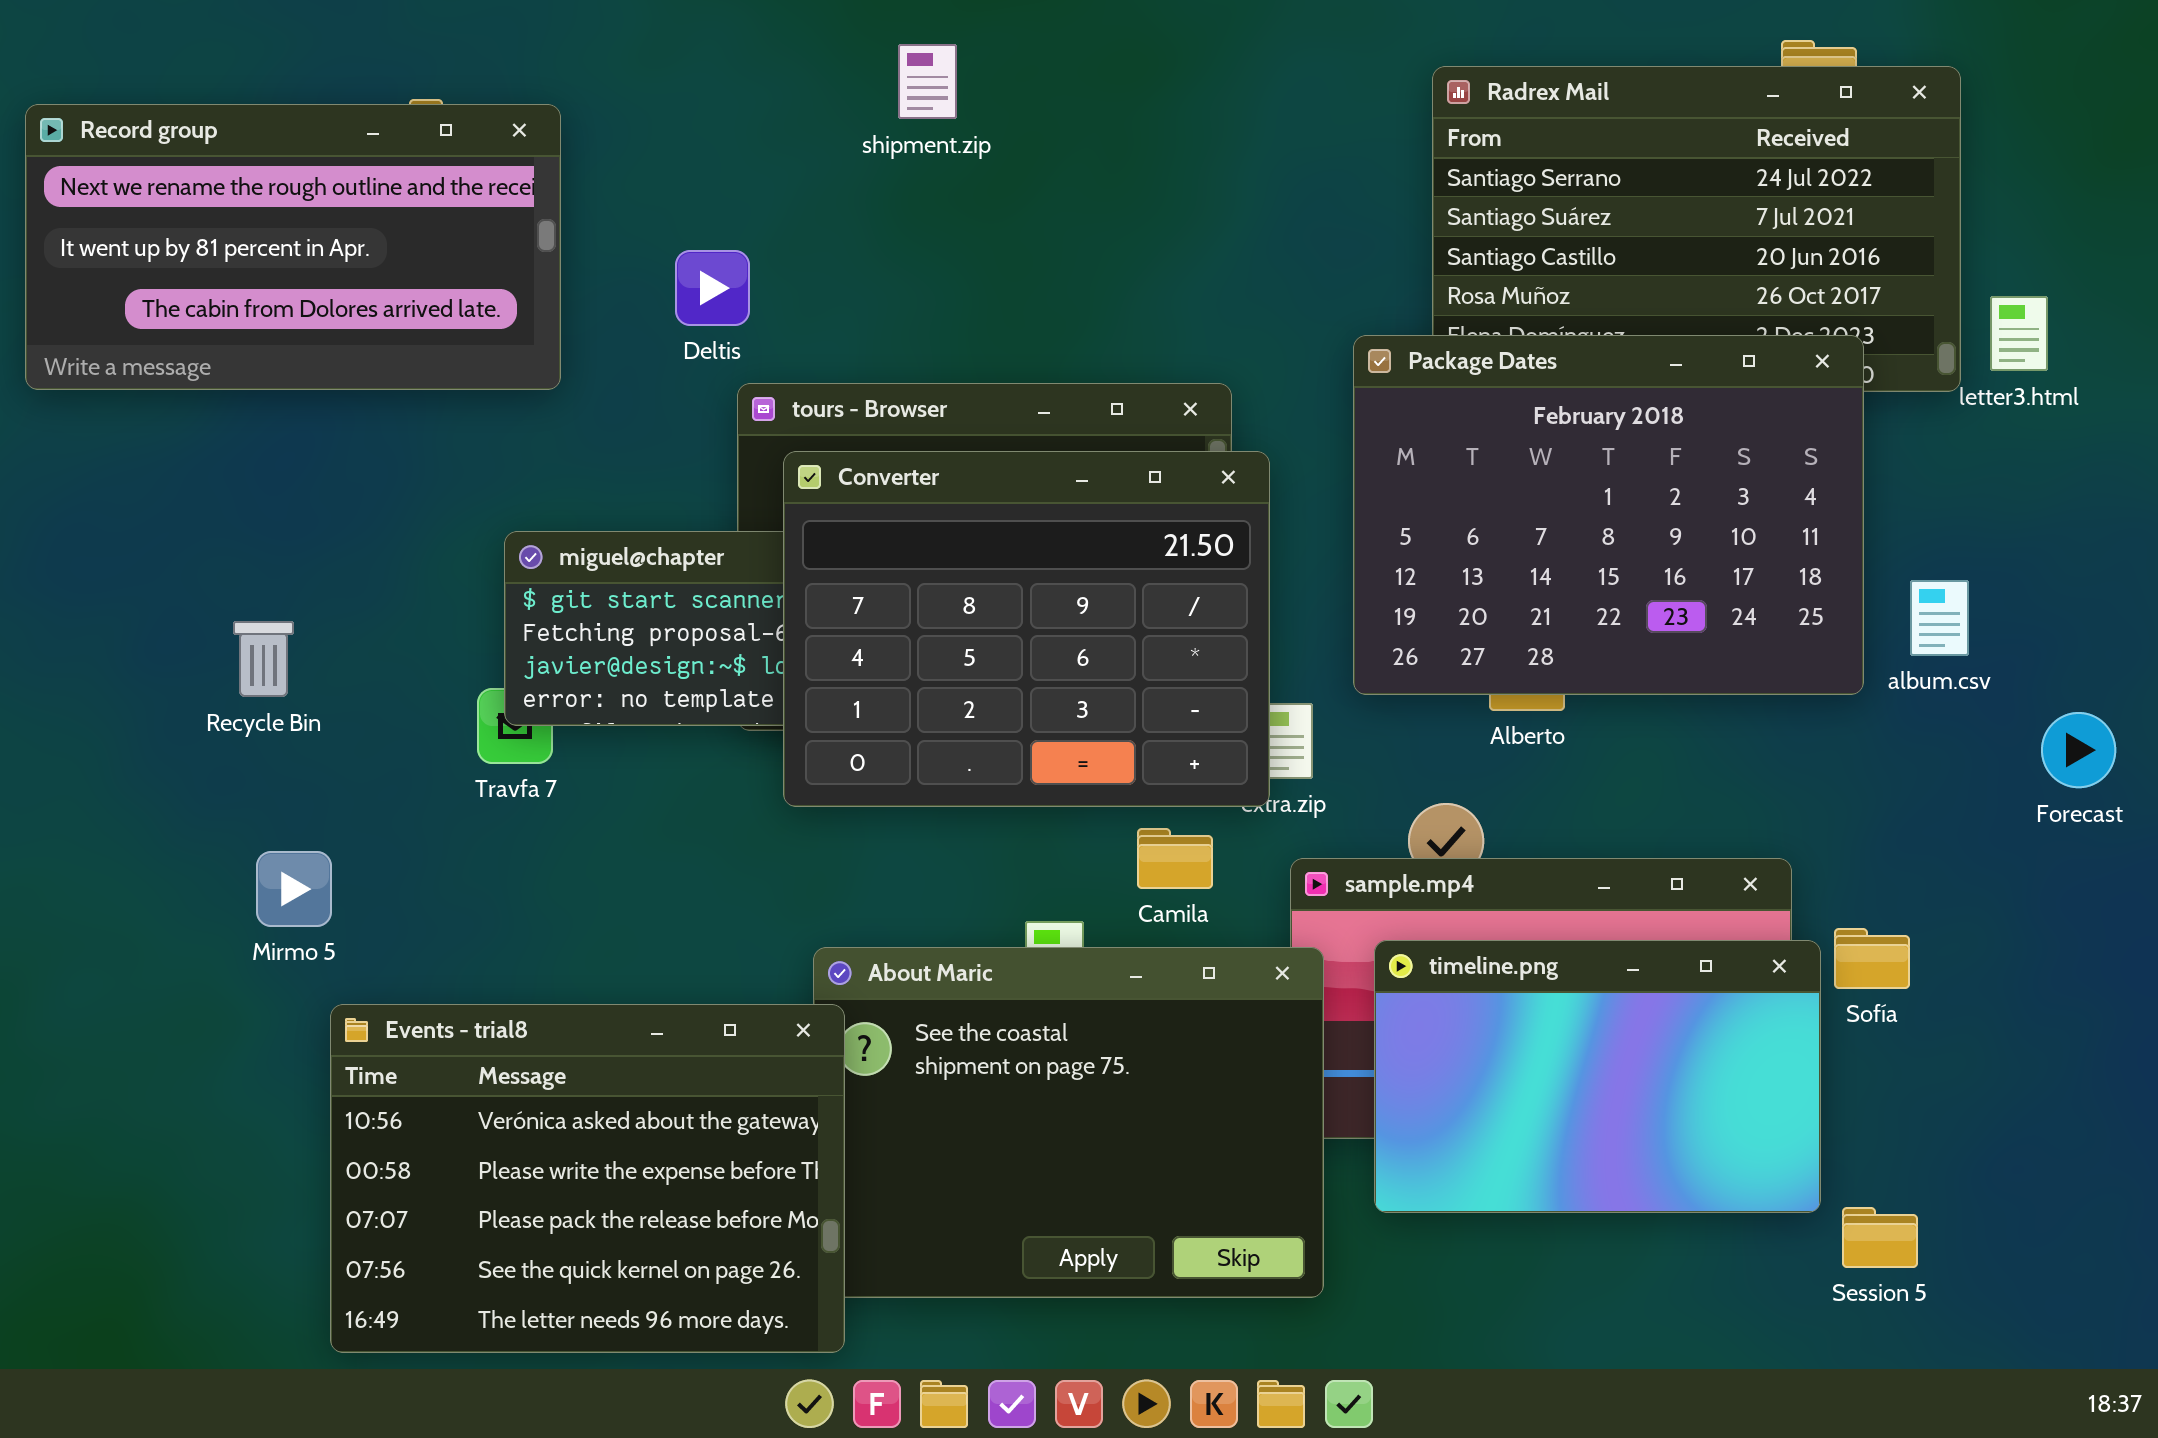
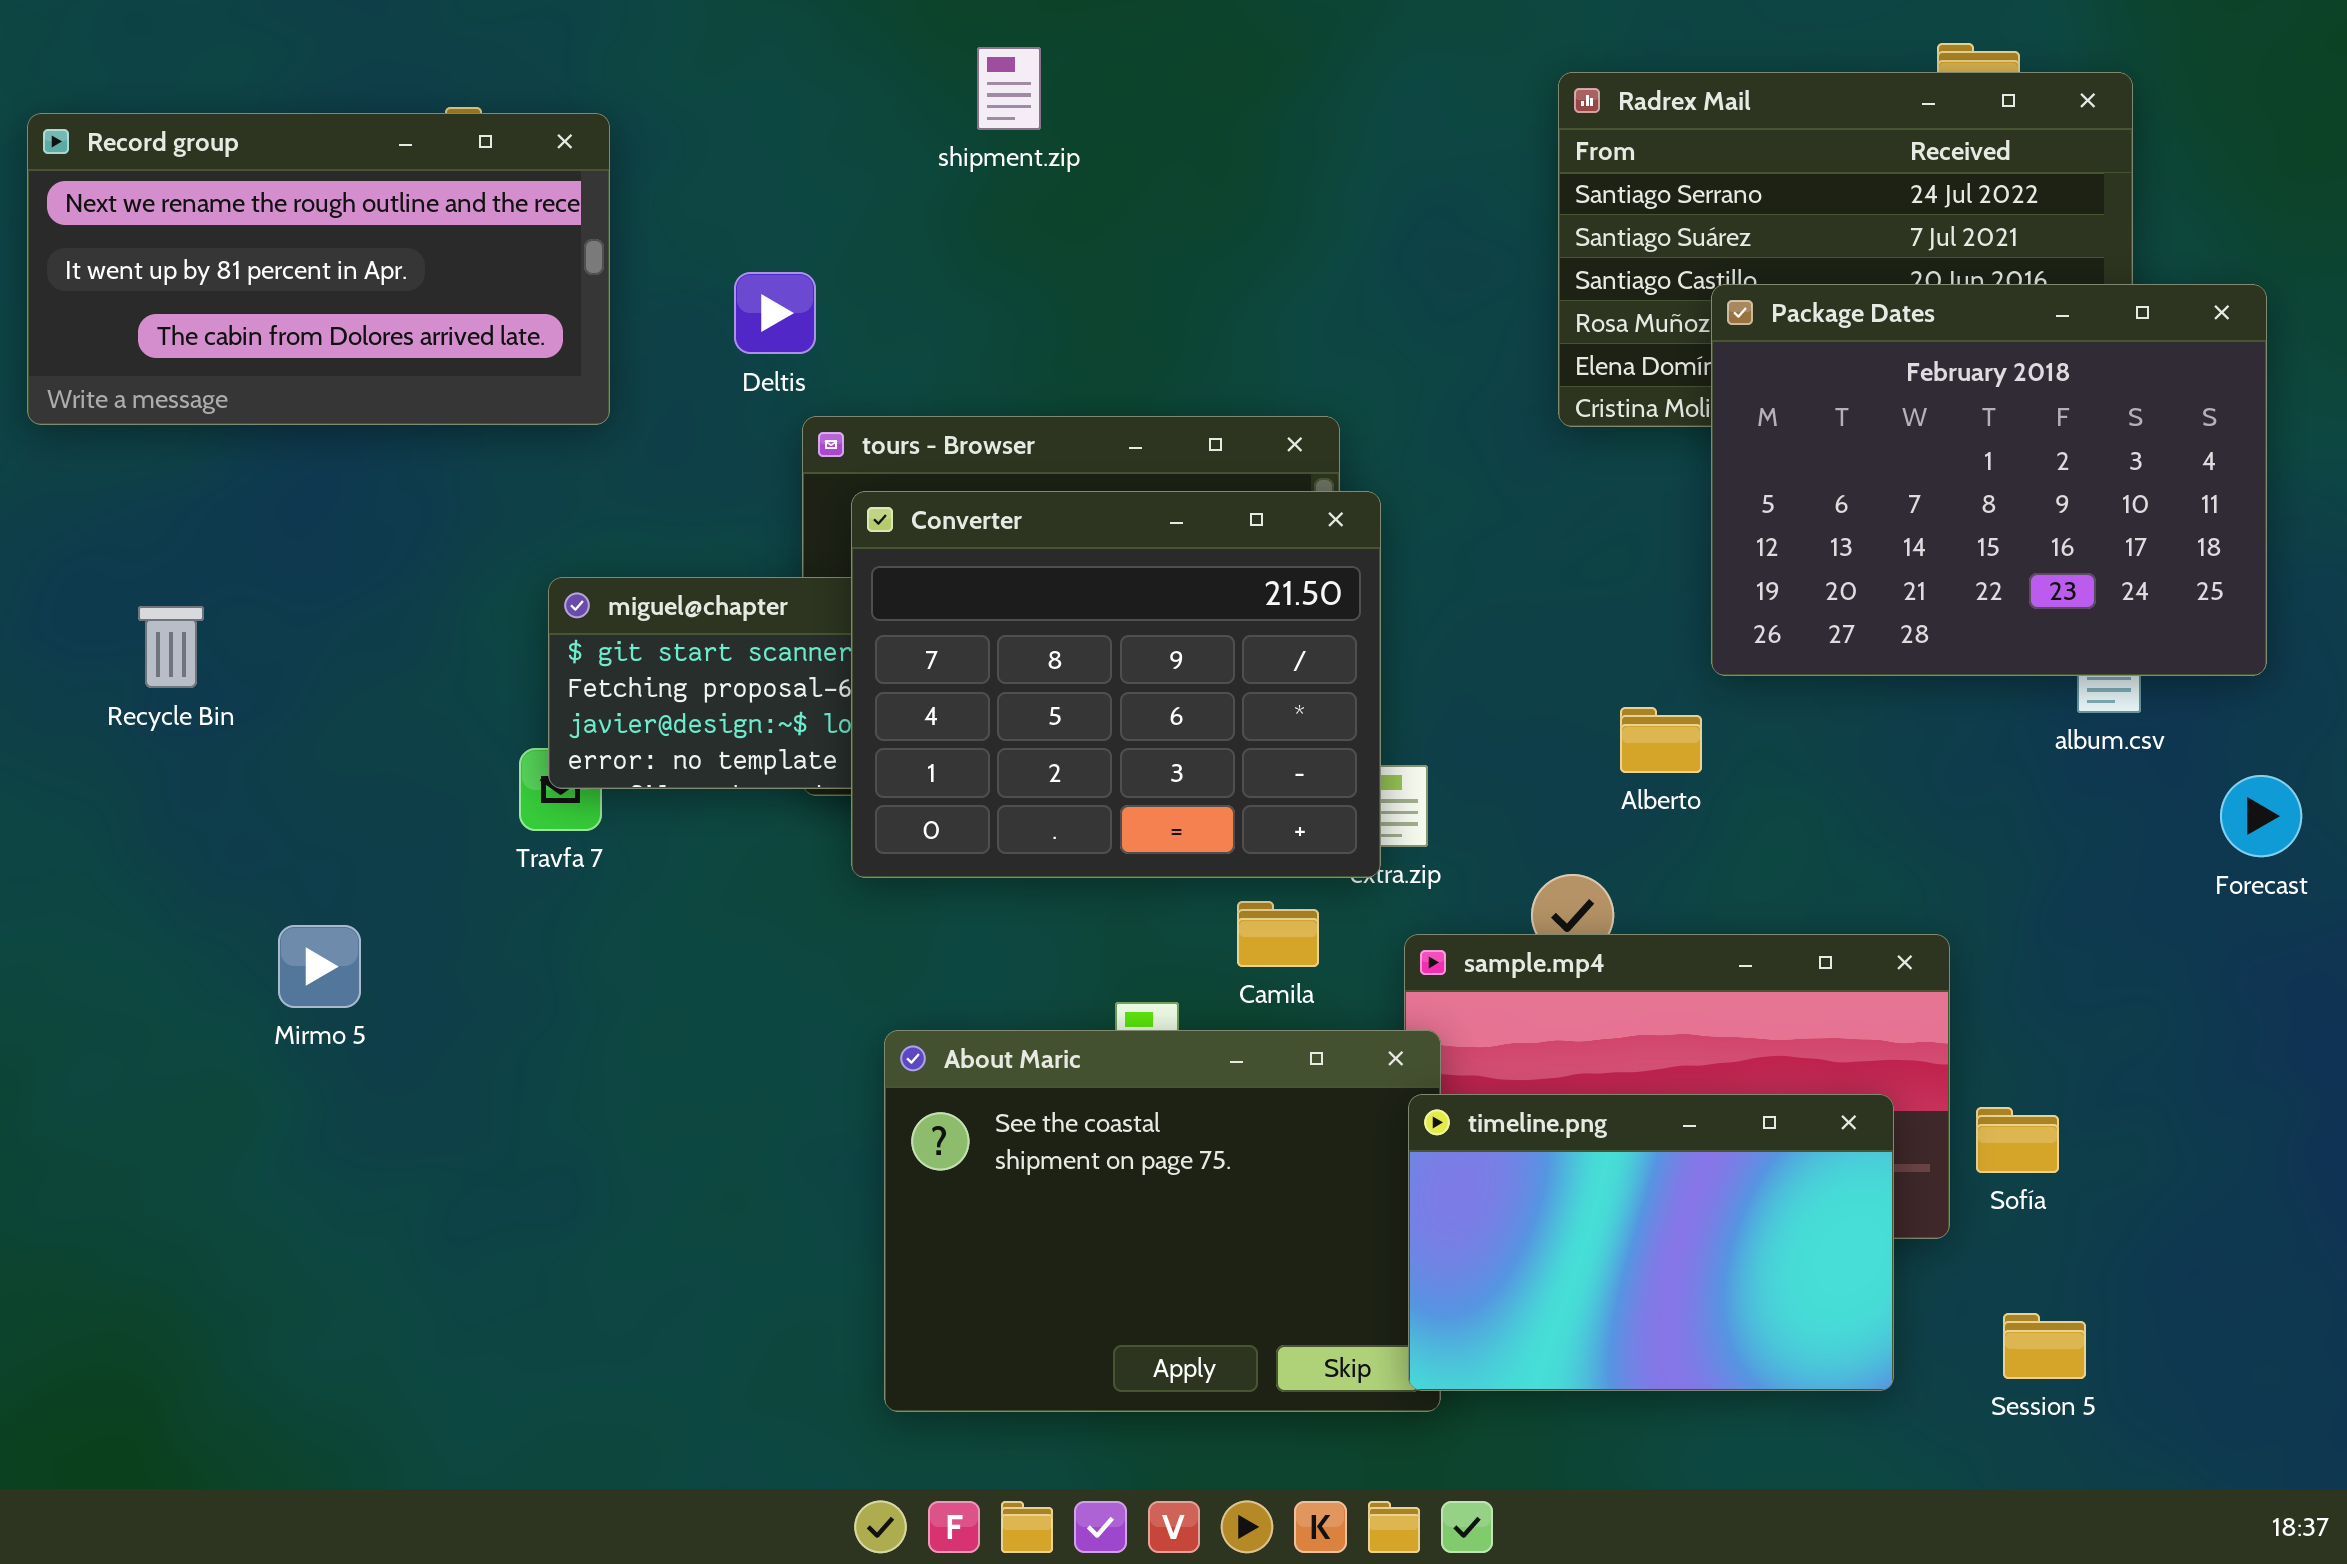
Package Dates: [1353,335,1864,695] -> [1711,284,2267,676], moved
Recycle Bin: [233,621,294,697] -> [138,606,204,688], moved
Sofía: [1834,928,1910,989] -> [1976,1107,2059,1173], moved
timeline.png: [1374,940,1821,1213] -> [1408,1094,1894,1391], moved
Events - trial8: [330,1004,845,1353] -> none, closed

